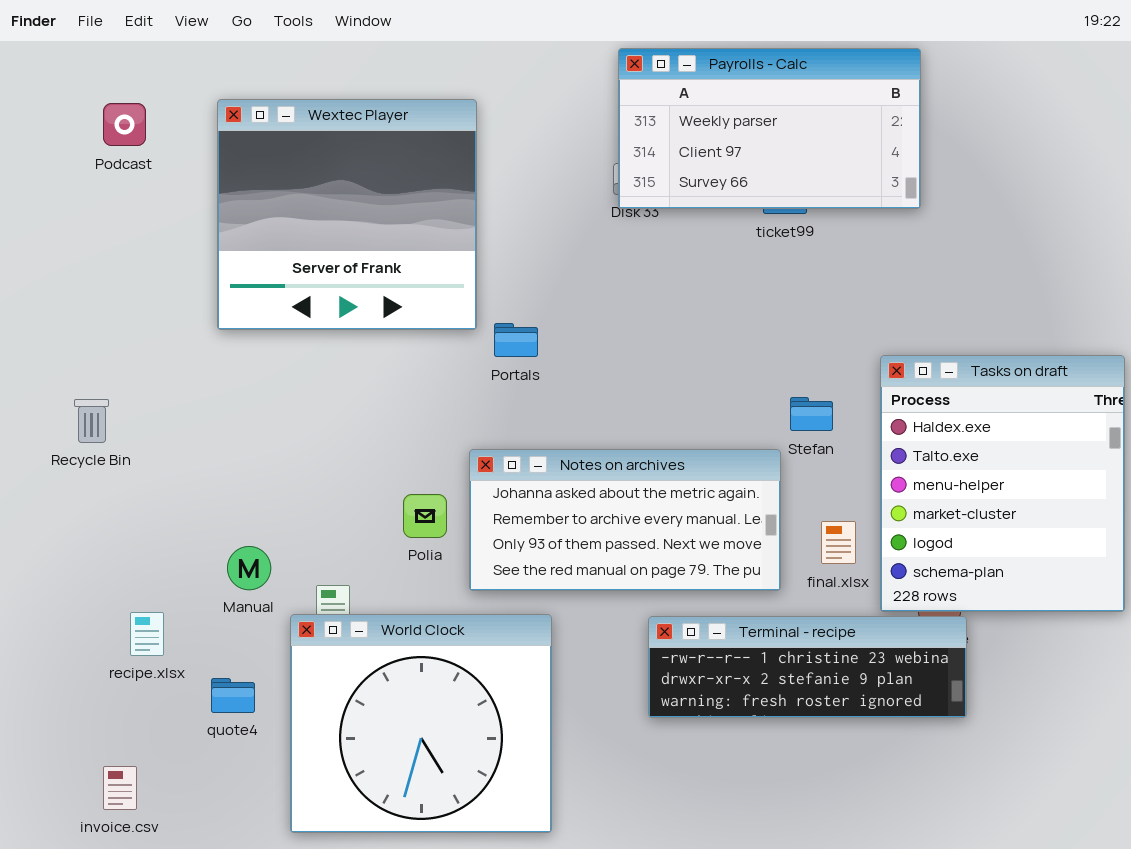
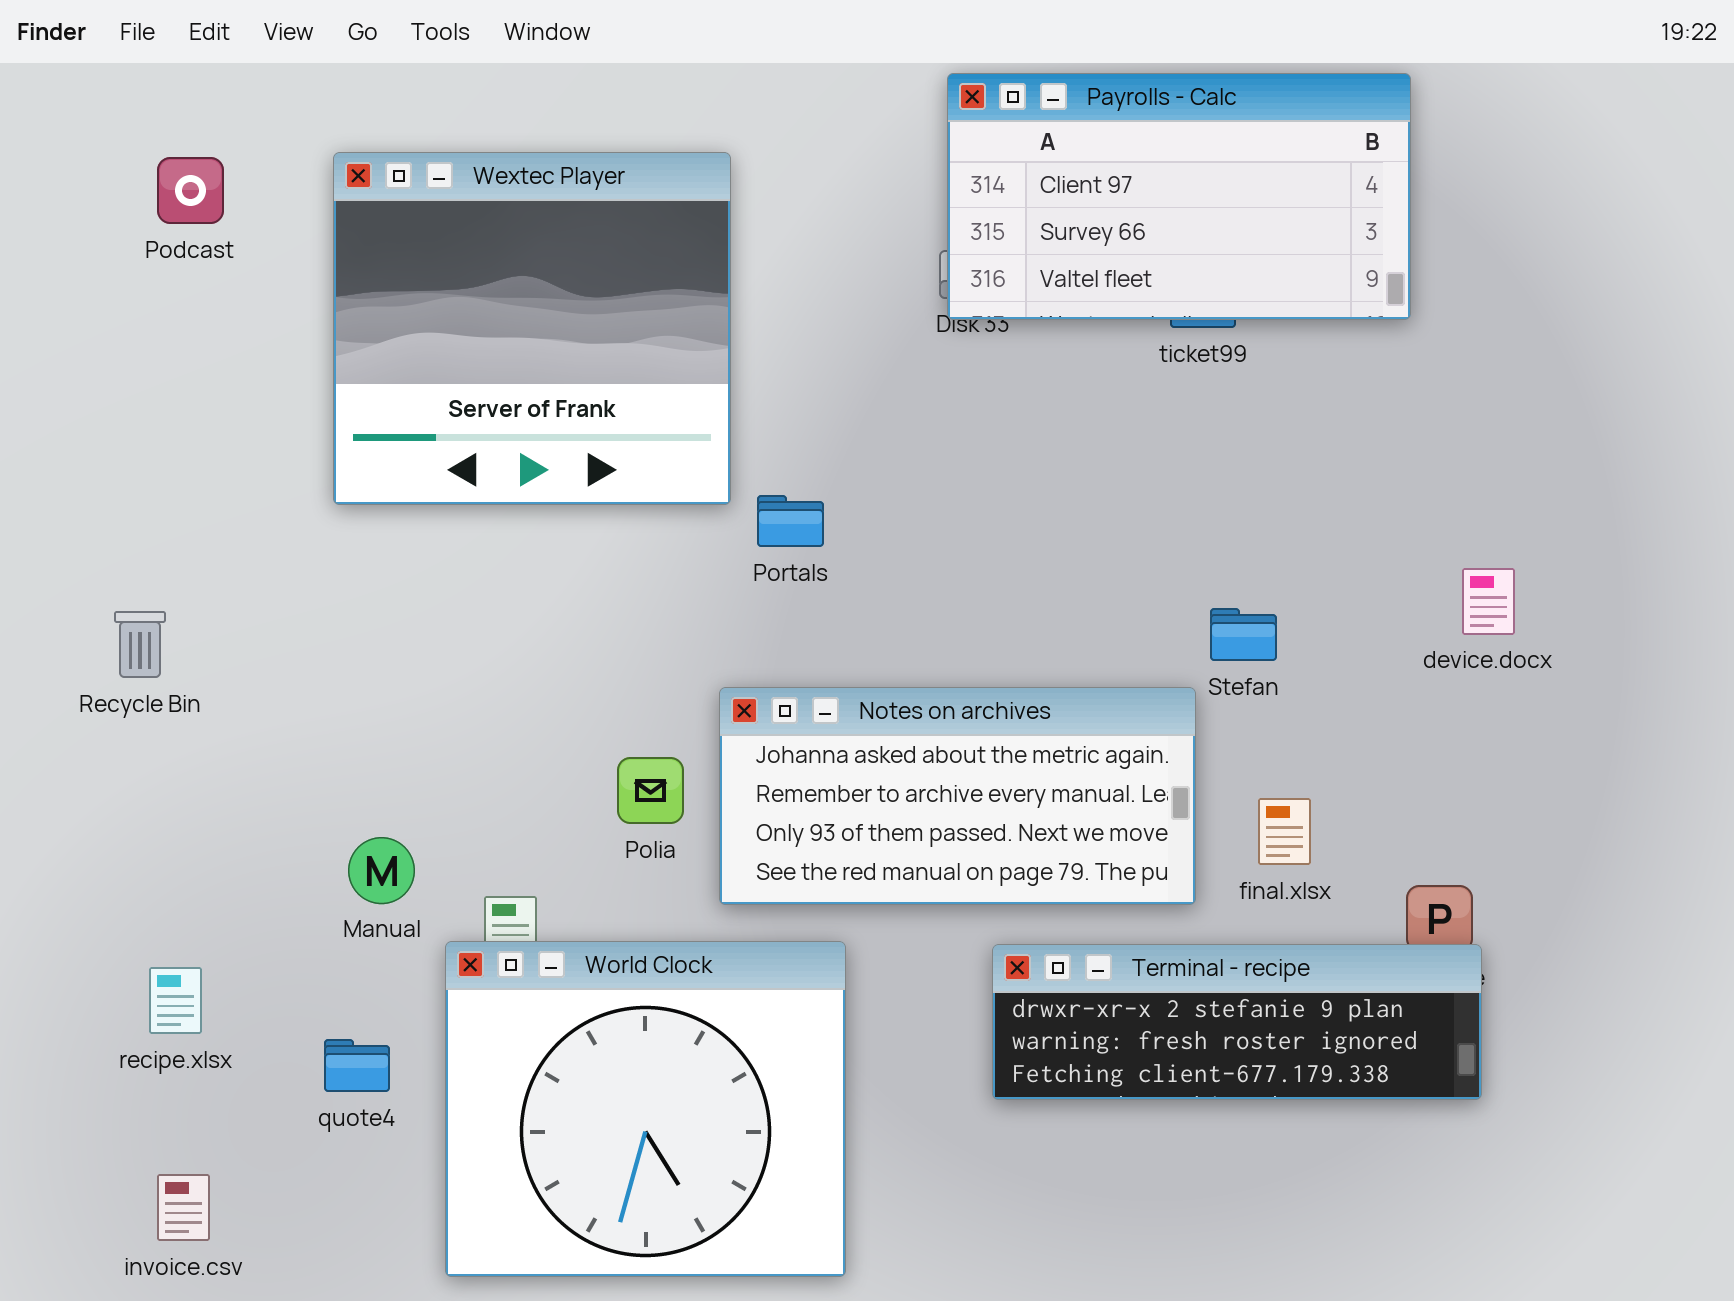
Payrolls - Calc: [618,48,921,209] -> [947,73,1411,320], scrolled down 1 row
Tasks on draft: [880,355,1125,612] -> none, closed
recipe.xlsx: [130,612,164,656] -> [149,967,202,1034], moved
Terminal - recipe: [648,616,967,718] -> [992,944,1482,1100], scrolled down 1 row

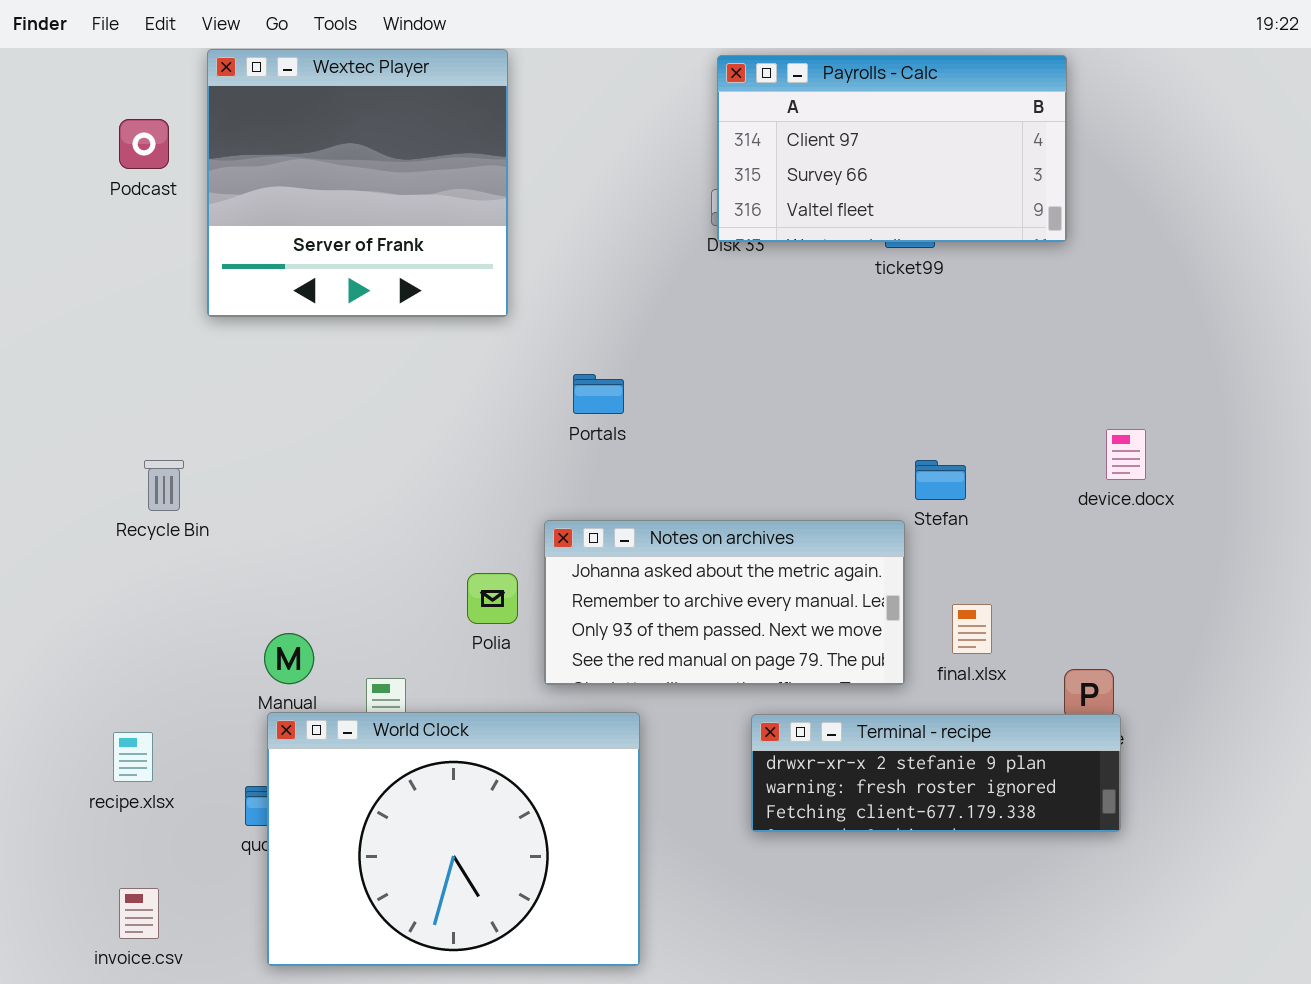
Wextec Player: [333,152,731,505] -> [207,49,508,317], moved
Recycle Bin: [114,611,166,678] -> [144,460,184,511], moved
World Clock: [445,941,846,1277] -> [267,712,640,966], resized

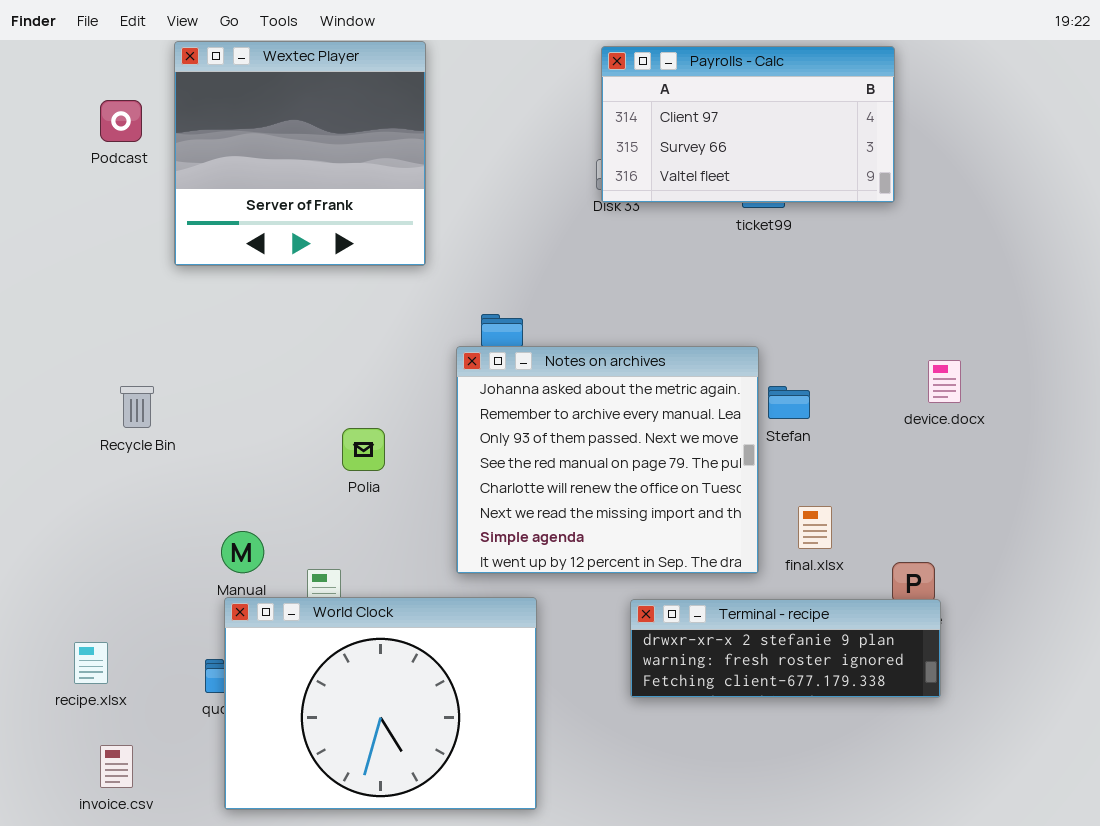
Notes on archives: [544,520,905,685] -> [456,346,759,574], resized
Polia: [467,573,518,624] -> [342,428,385,471], moved
recipe.xlsx: [113,732,153,782] -> [74,642,108,684], moved

